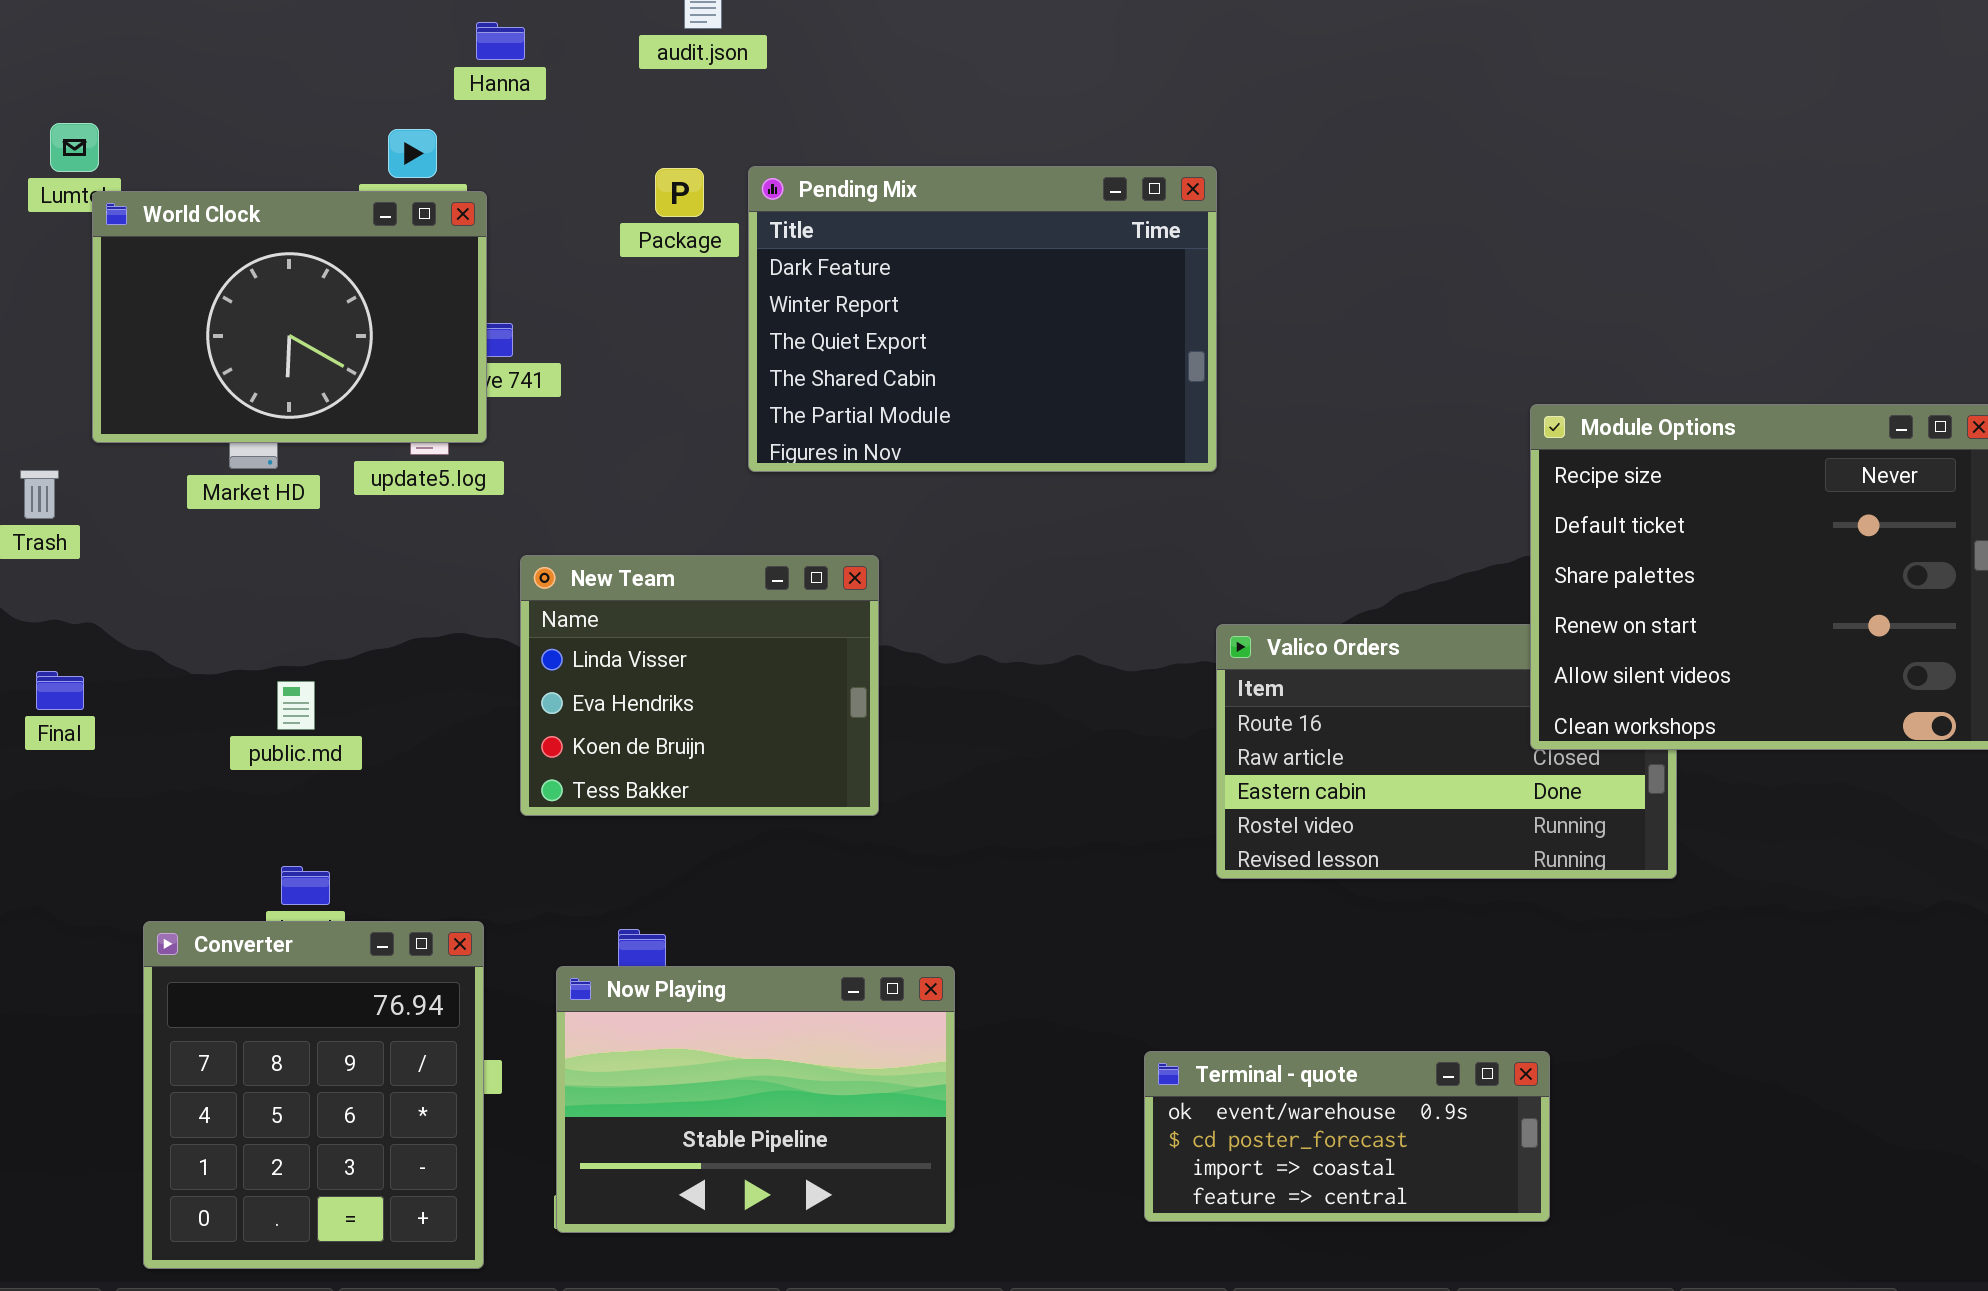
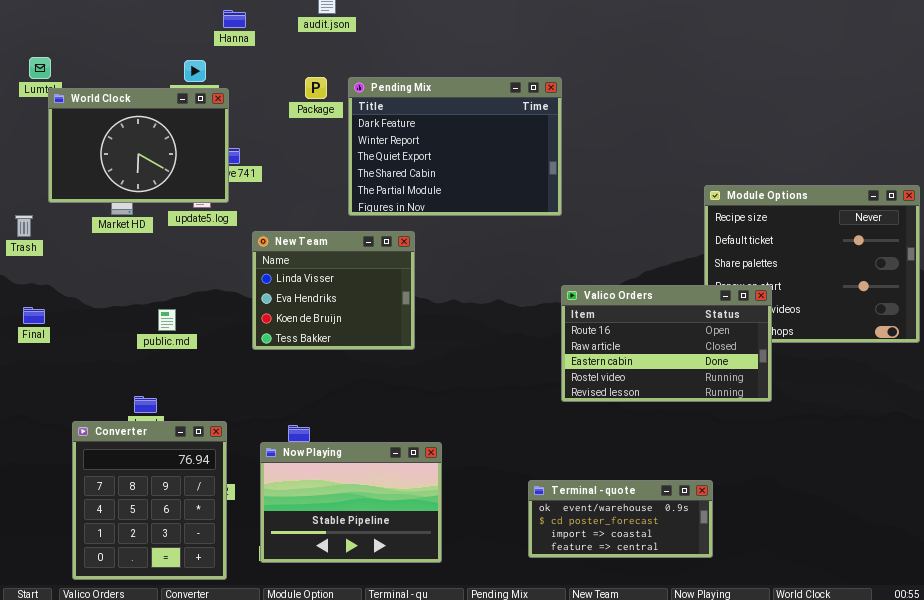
New Team: [520,555,879,816] -> [252,231,415,350], moved
Valico Orders: [1216,624,1677,879] -> [561,285,772,402], raised
public.md: [277,681,315,730] -> [158,309,176,331], moved

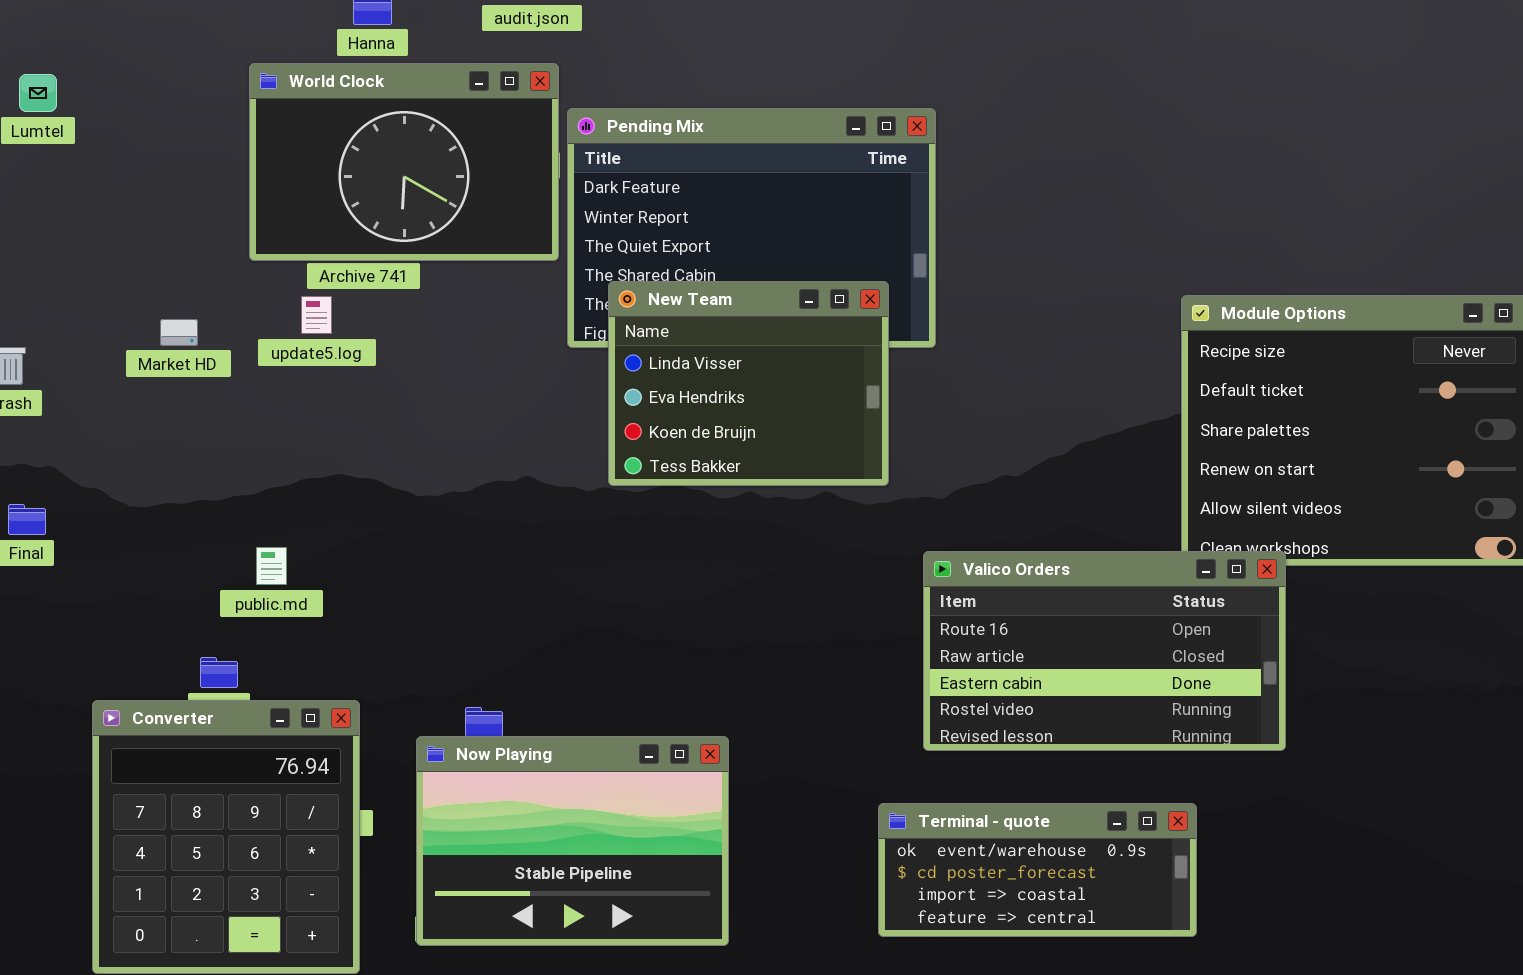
World Clock: [48,88,229,203] -> [249,63,559,261], moved
New Team: [252,231,415,350] -> [608,281,889,486], moved
Valico Orders: [561,285,772,402] -> [923,551,1286,751], moved
public.md: [158,309,176,331] -> [256,547,287,585], moved

